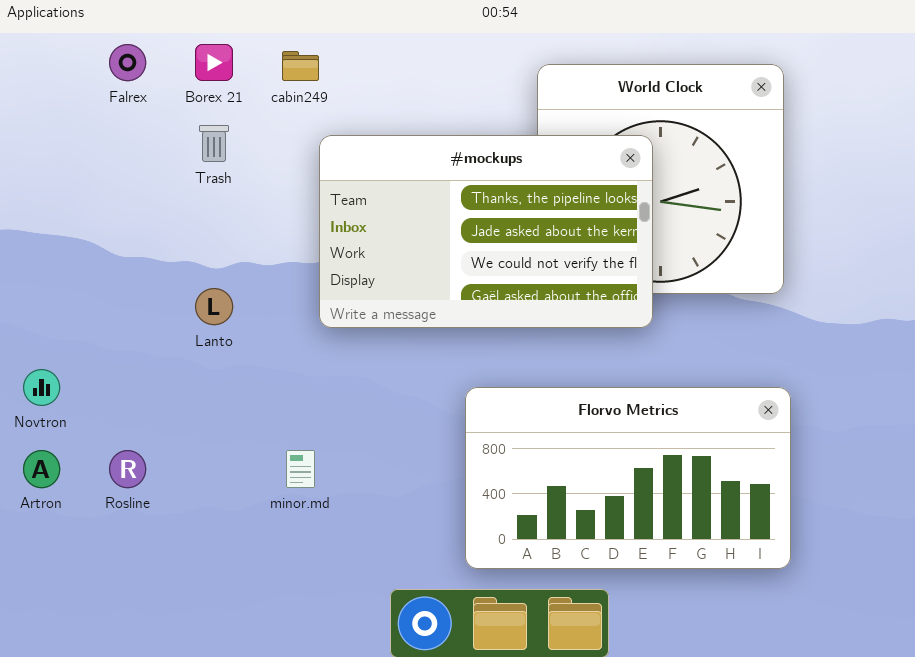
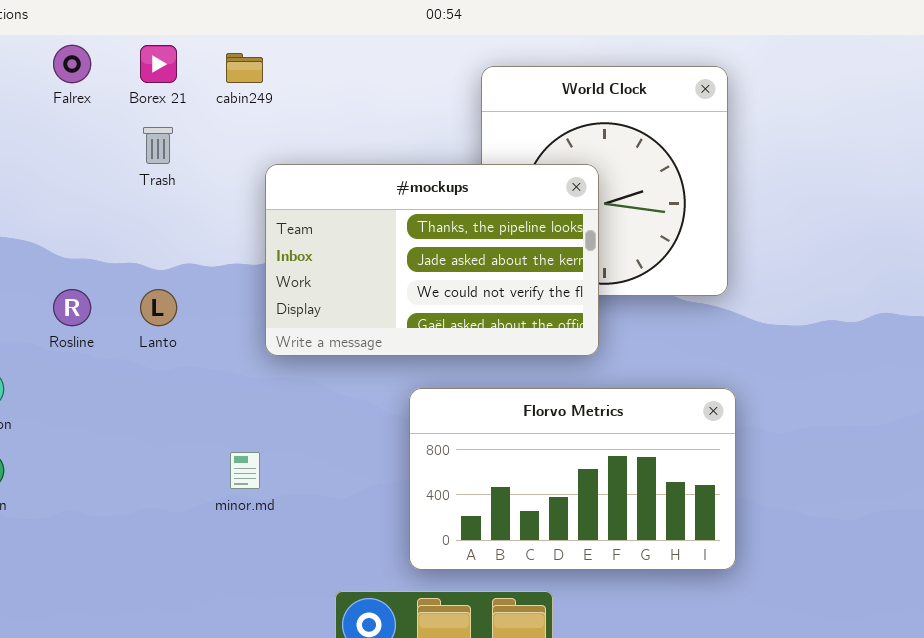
#mockups: [319,135,653,328] -> [265,164,599,356], moved
Rosline: [109,450,146,488] -> [53,289,91,326], moved

